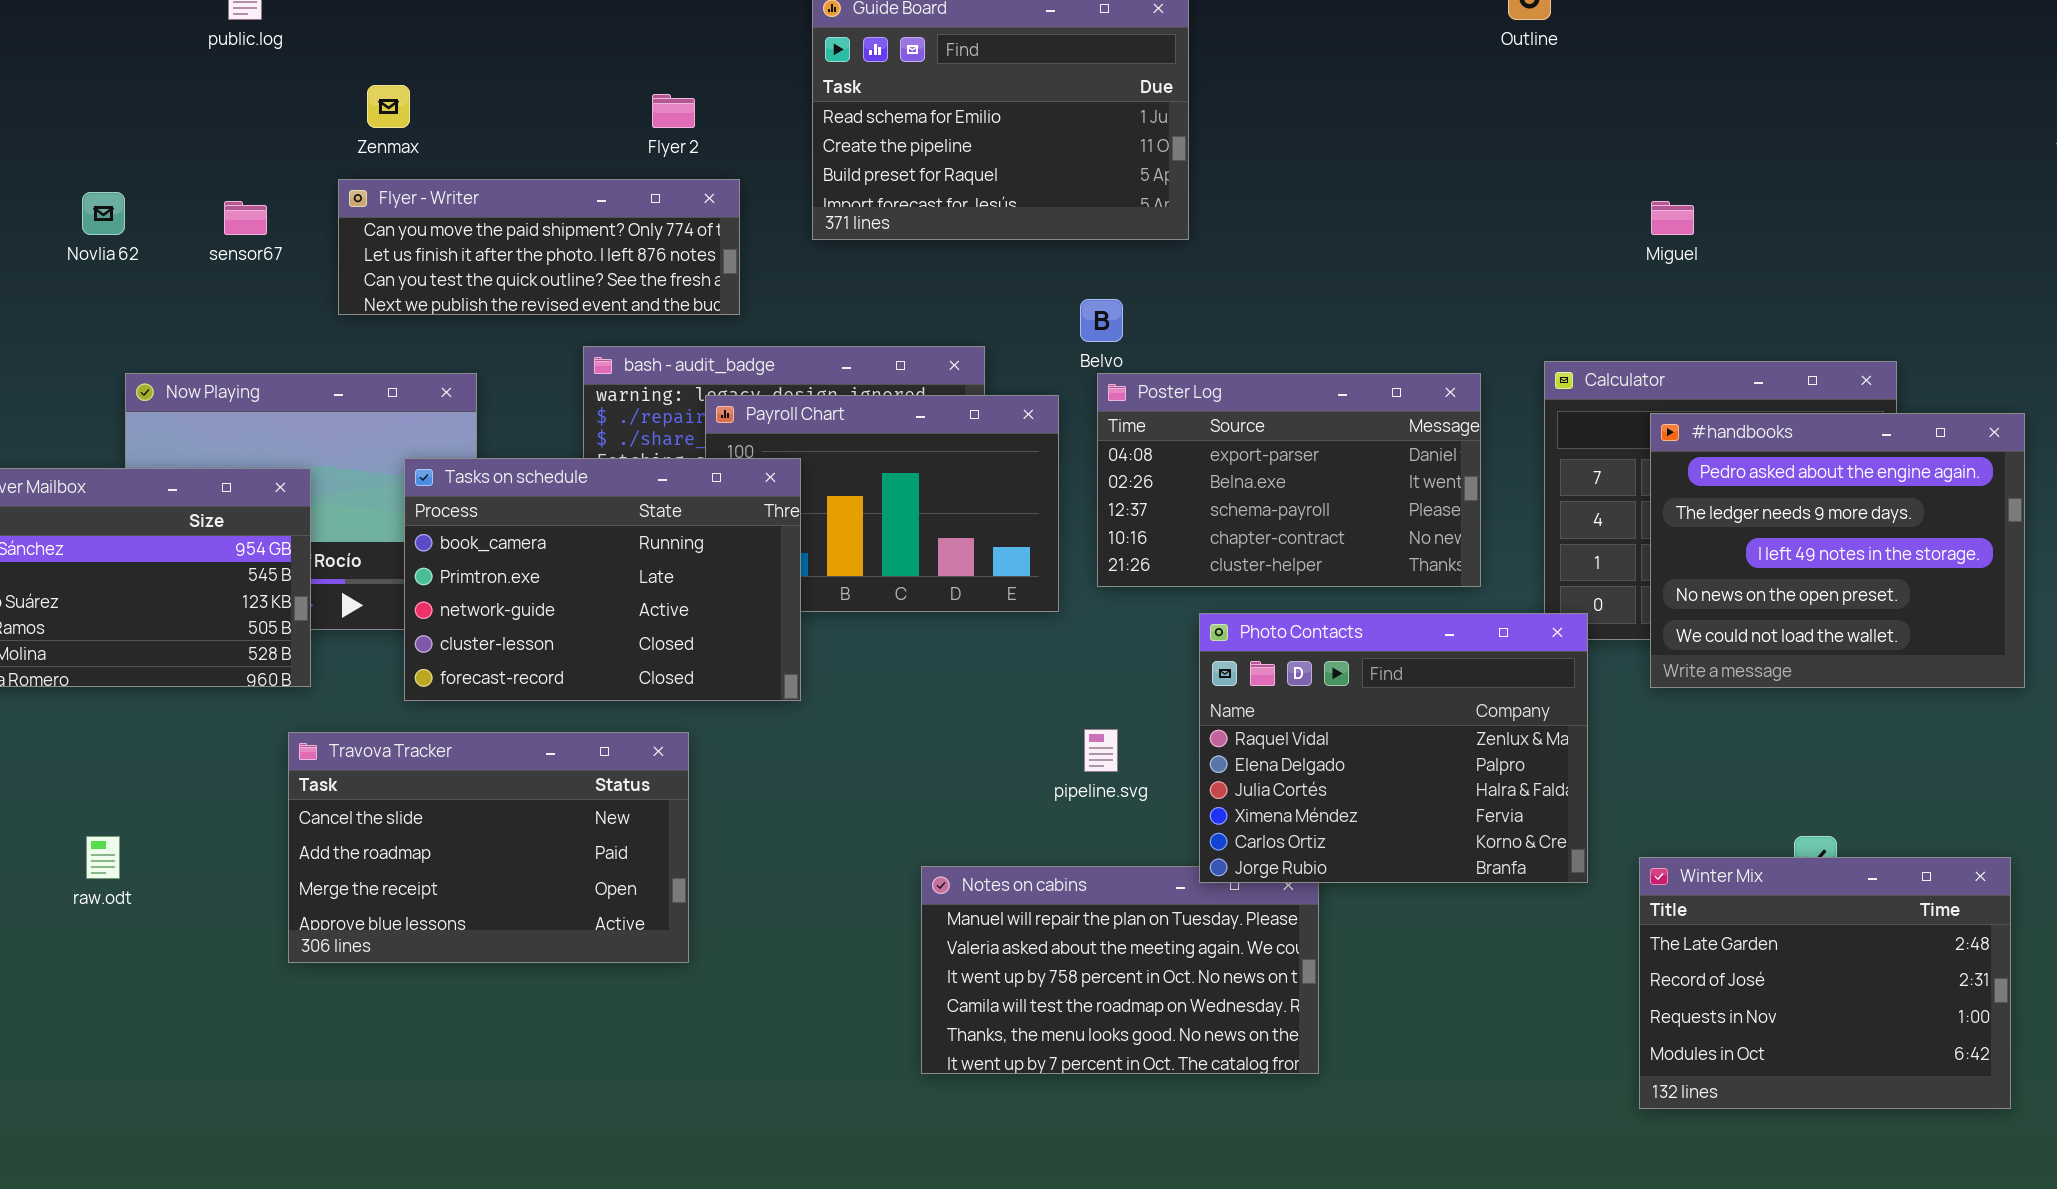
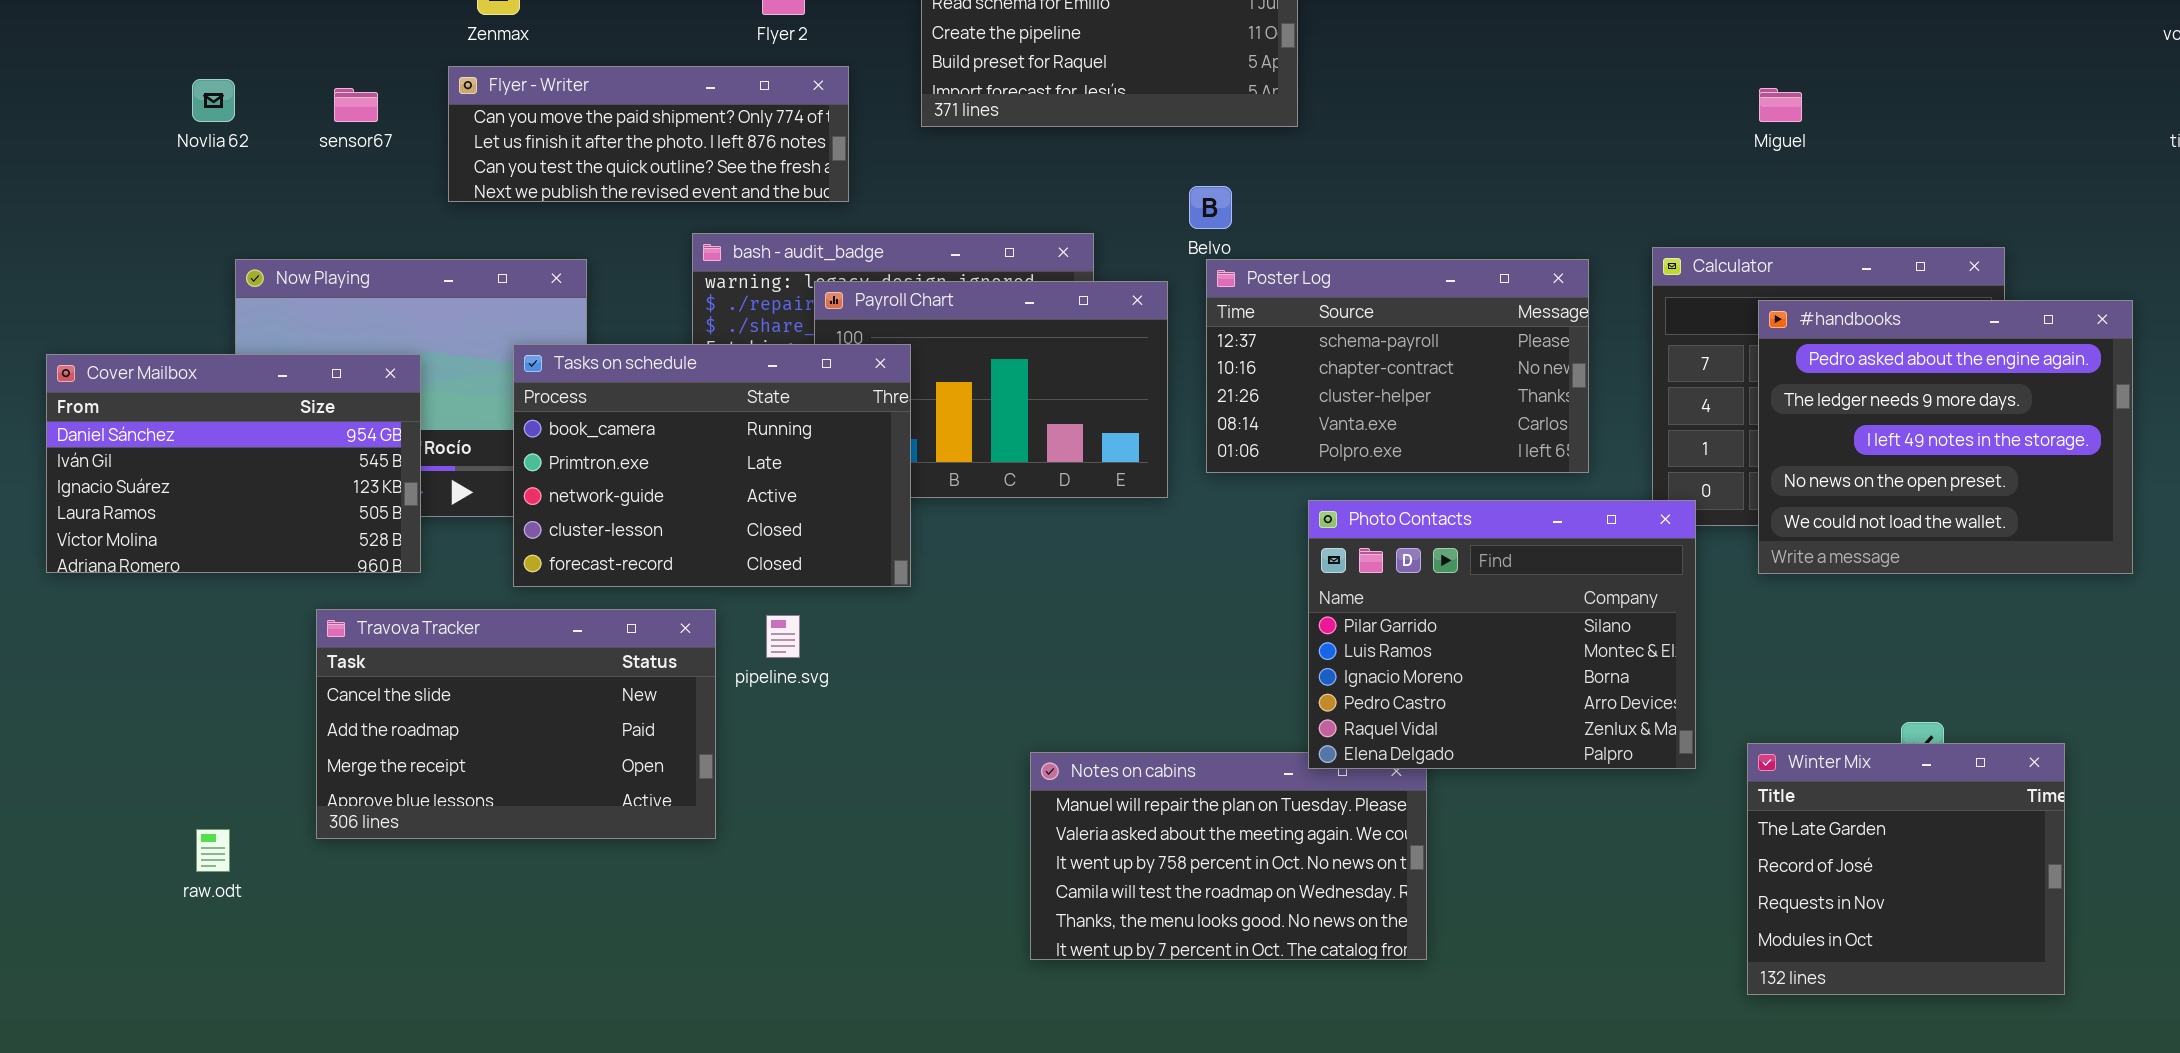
Poster Log: [1097,373,1481,587] -> [1206,259,1589,473], scrolled down 2 rows
Photo Contacts: [1199,613,1588,883] -> [1308,500,1696,769], scrolled up 4 rows
pipeline.svg: [1084,729,1118,772] -> [766,615,800,658], moved
Travova Tracker: [288,732,689,963] -> [316,609,716,839], moved
raw.odt: [86,836,120,879] -> [196,829,230,872], moved
Winter Mix: [1639,857,2011,1109] -> [1747,743,2065,995], resized

